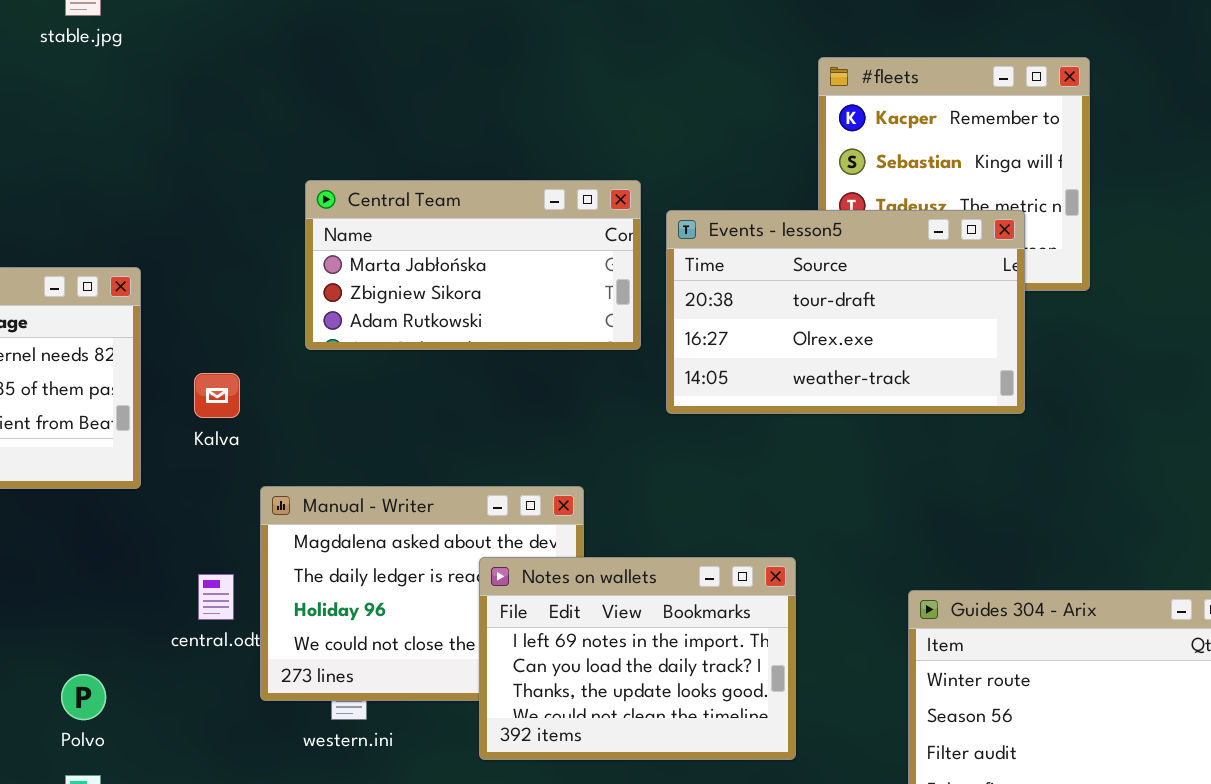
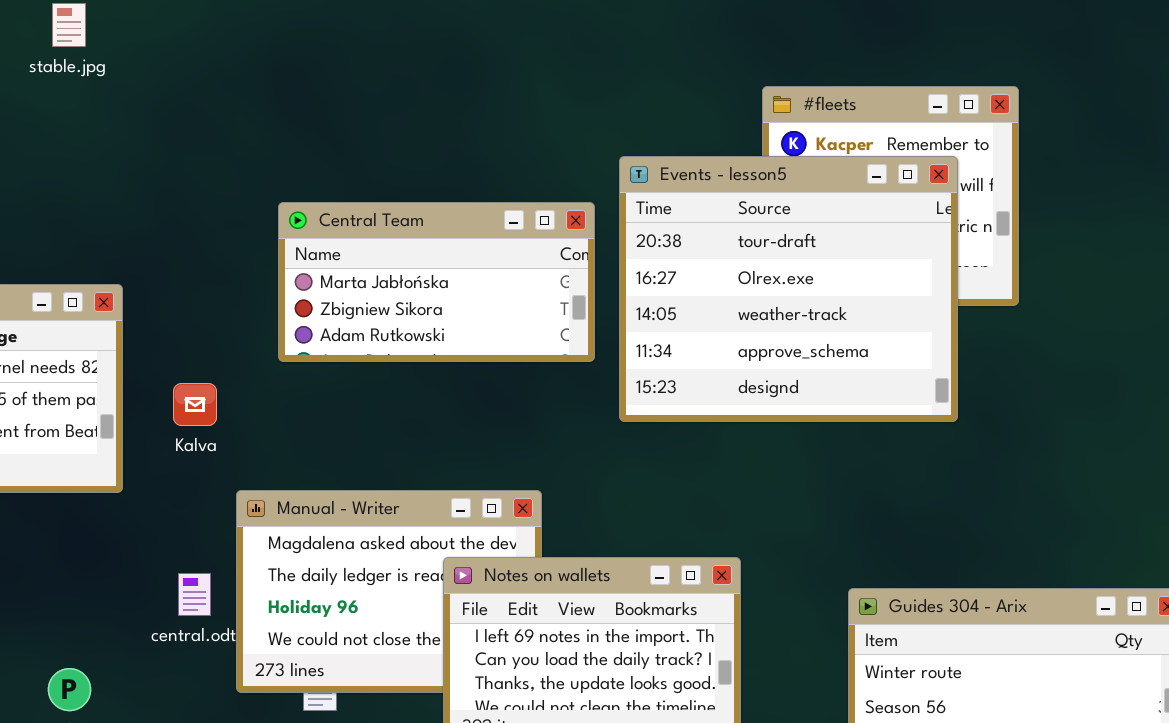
Events - lesson5: [666,210,1025,414] -> [619,156,958,422], resized

